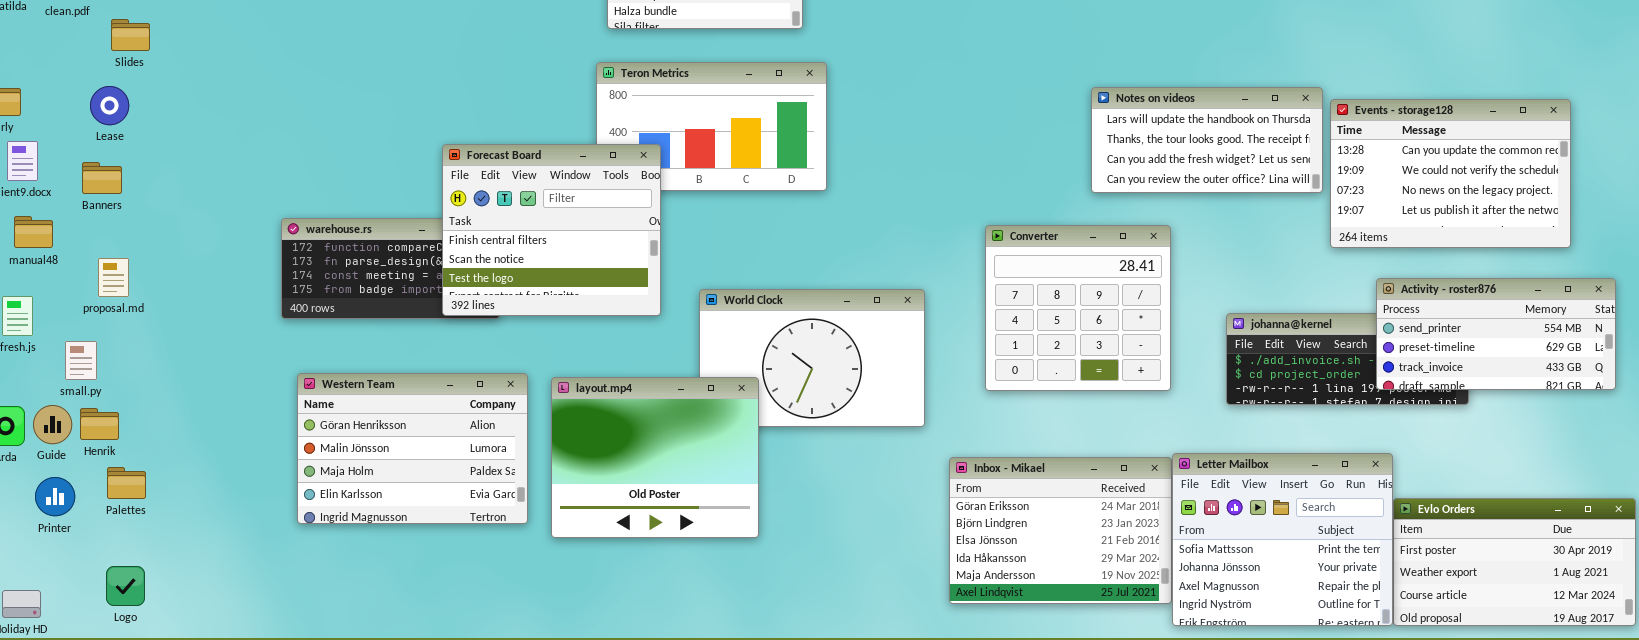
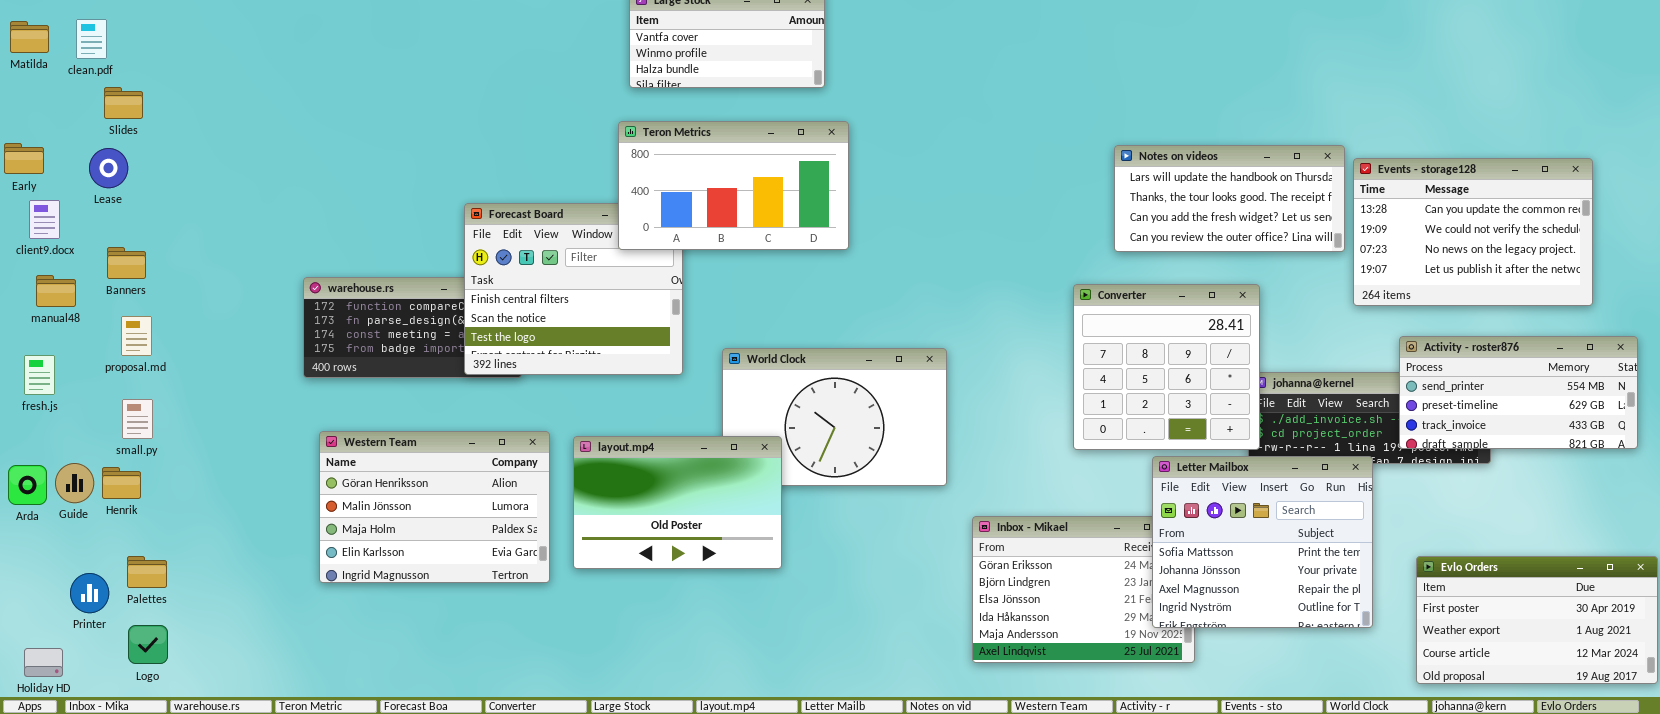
Slides: [111,19,150,51] -> [104,87,143,119], moved
Teron Metrics: [596,62,827,191] -> [618,121,849,250], raised
Lease: [90,86,129,125] -> [89,148,128,188], moved
Banners: [82,162,122,194] -> [107,247,146,279], moved
Converter: [985,225,1171,391] -> [1073,284,1260,450], moved
small.py: [65,341,97,380] -> [122,399,153,439], moved
layout.mp4: [551,377,759,538] -> [573,436,782,569], resized
Letter Mailbox: [1172,453,1393,626] -> [1152,456,1373,628], moved
Palettes: [107,467,146,499] -> [127,556,167,588], moved
Printer: [35,477,75,516] -> [70,573,109,613], moved

